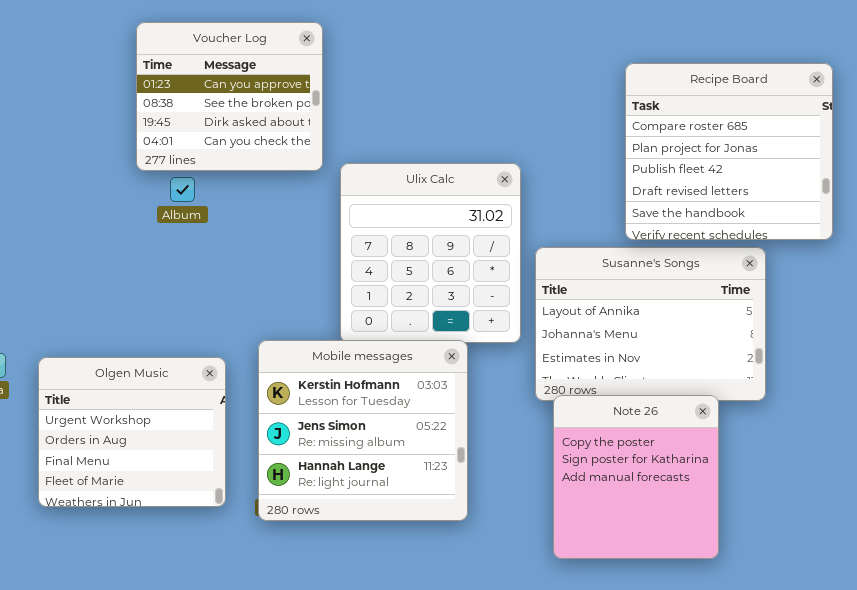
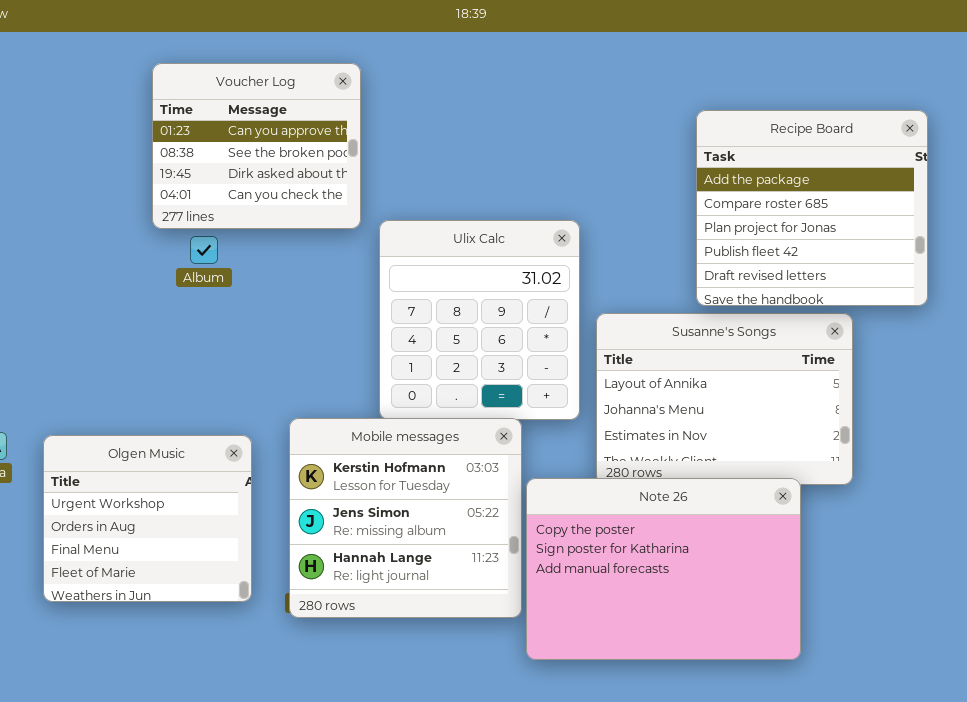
Recipe Board: [625,63,833,240] -> [696,110,928,306], scrolled up 1 row
Note 26: [553,395,719,559] -> [526,478,801,660], resized

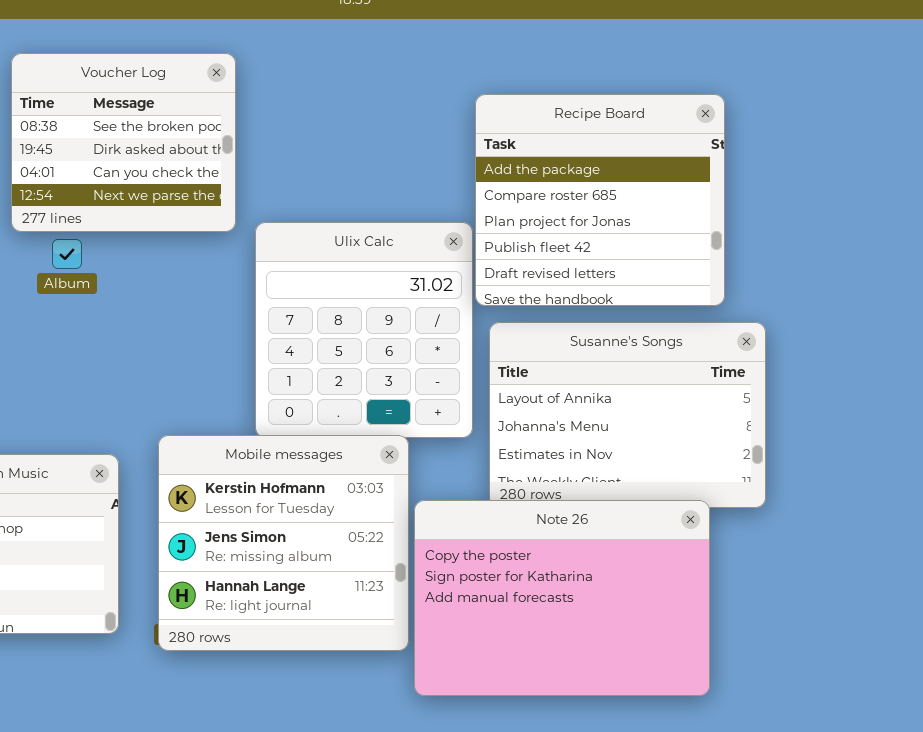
Voucher Log: [152,63,361,229] -> [11,53,236,232], scrolled down 1 row
Recipe Board: [696,110,928,306] -> [475,94,725,306], moved

